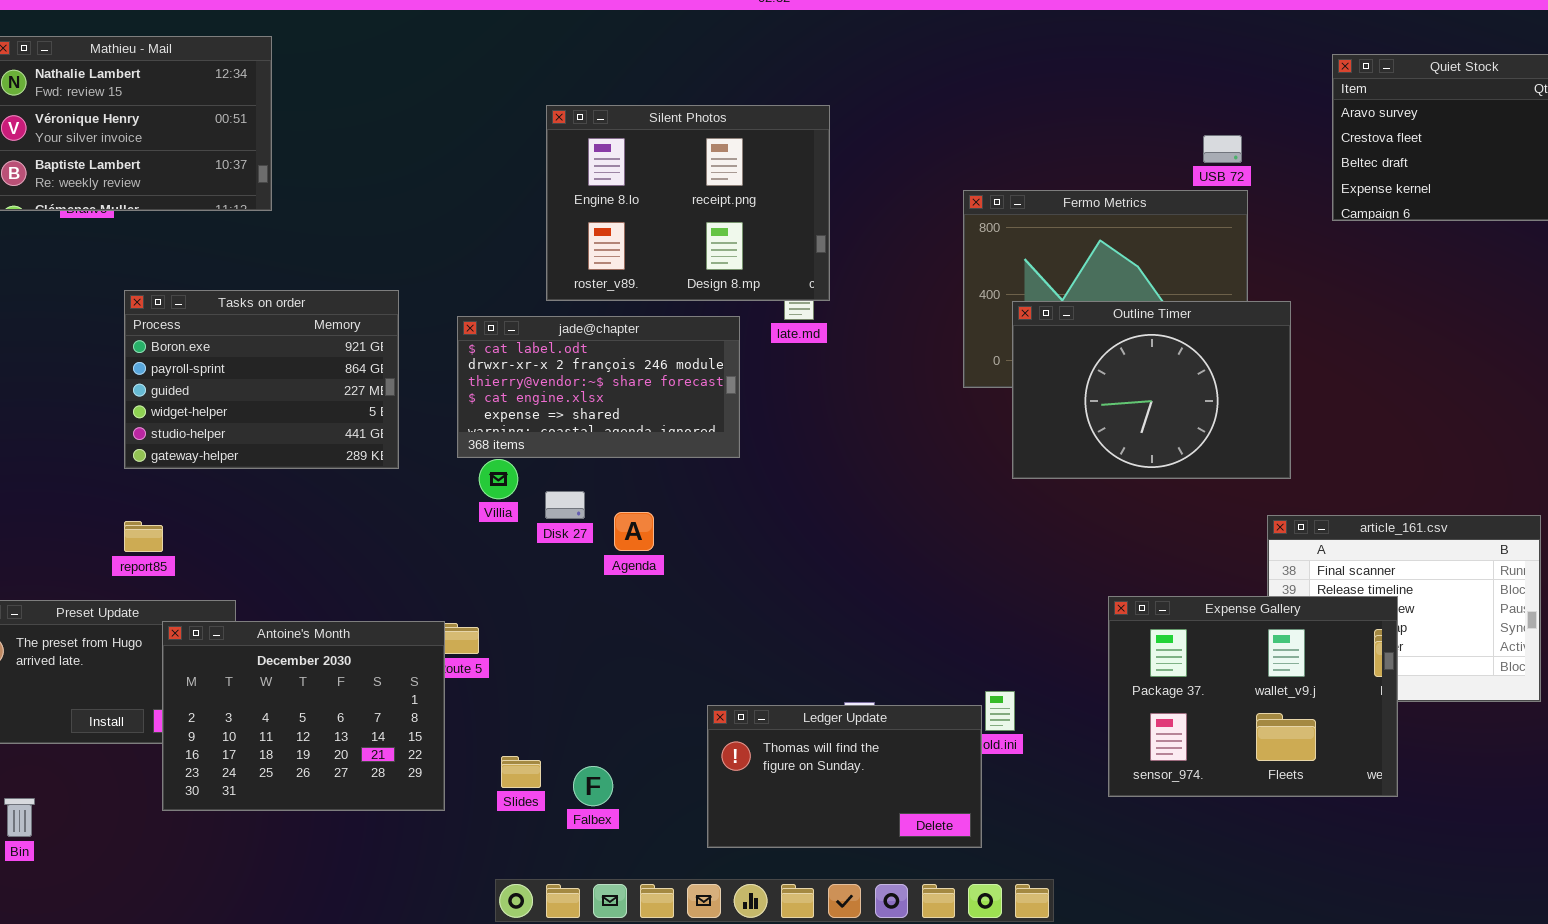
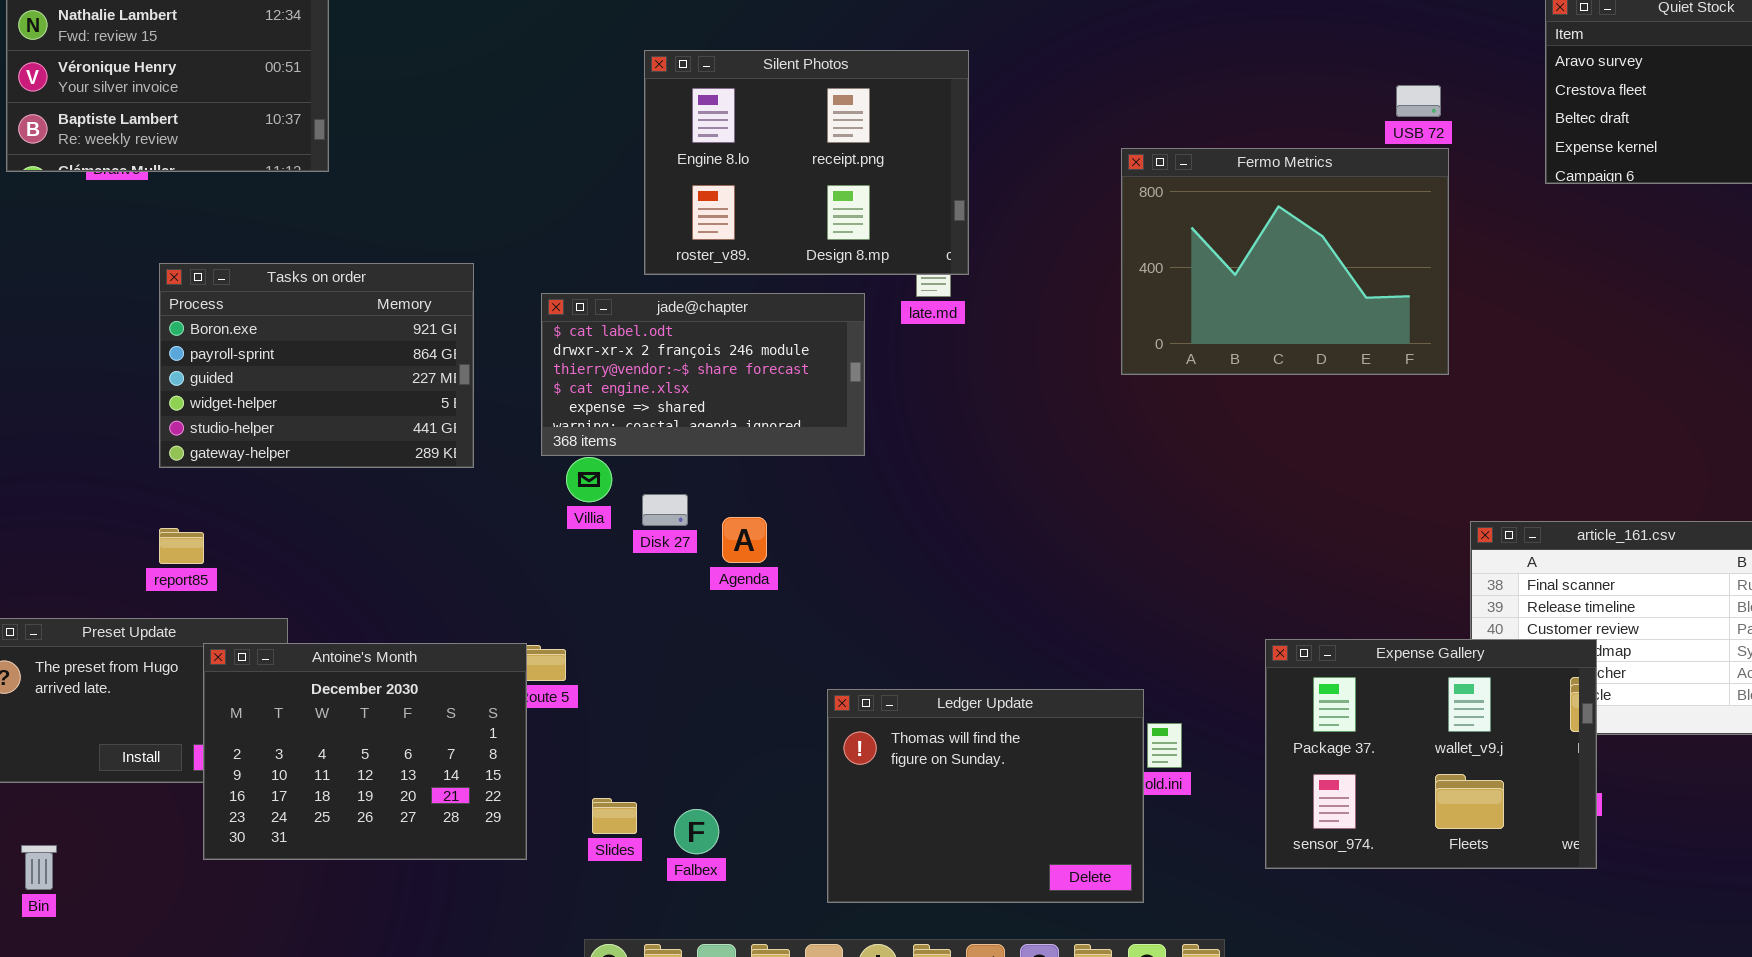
Outline Timer: [1012,301,1291,479] -> none, closed
Expense Gallery: [1108,596,1398,797] -> [1265,639,1597,869], moved
Ledger Update: [707,705,982,848] -> [827,689,1144,903], resized

